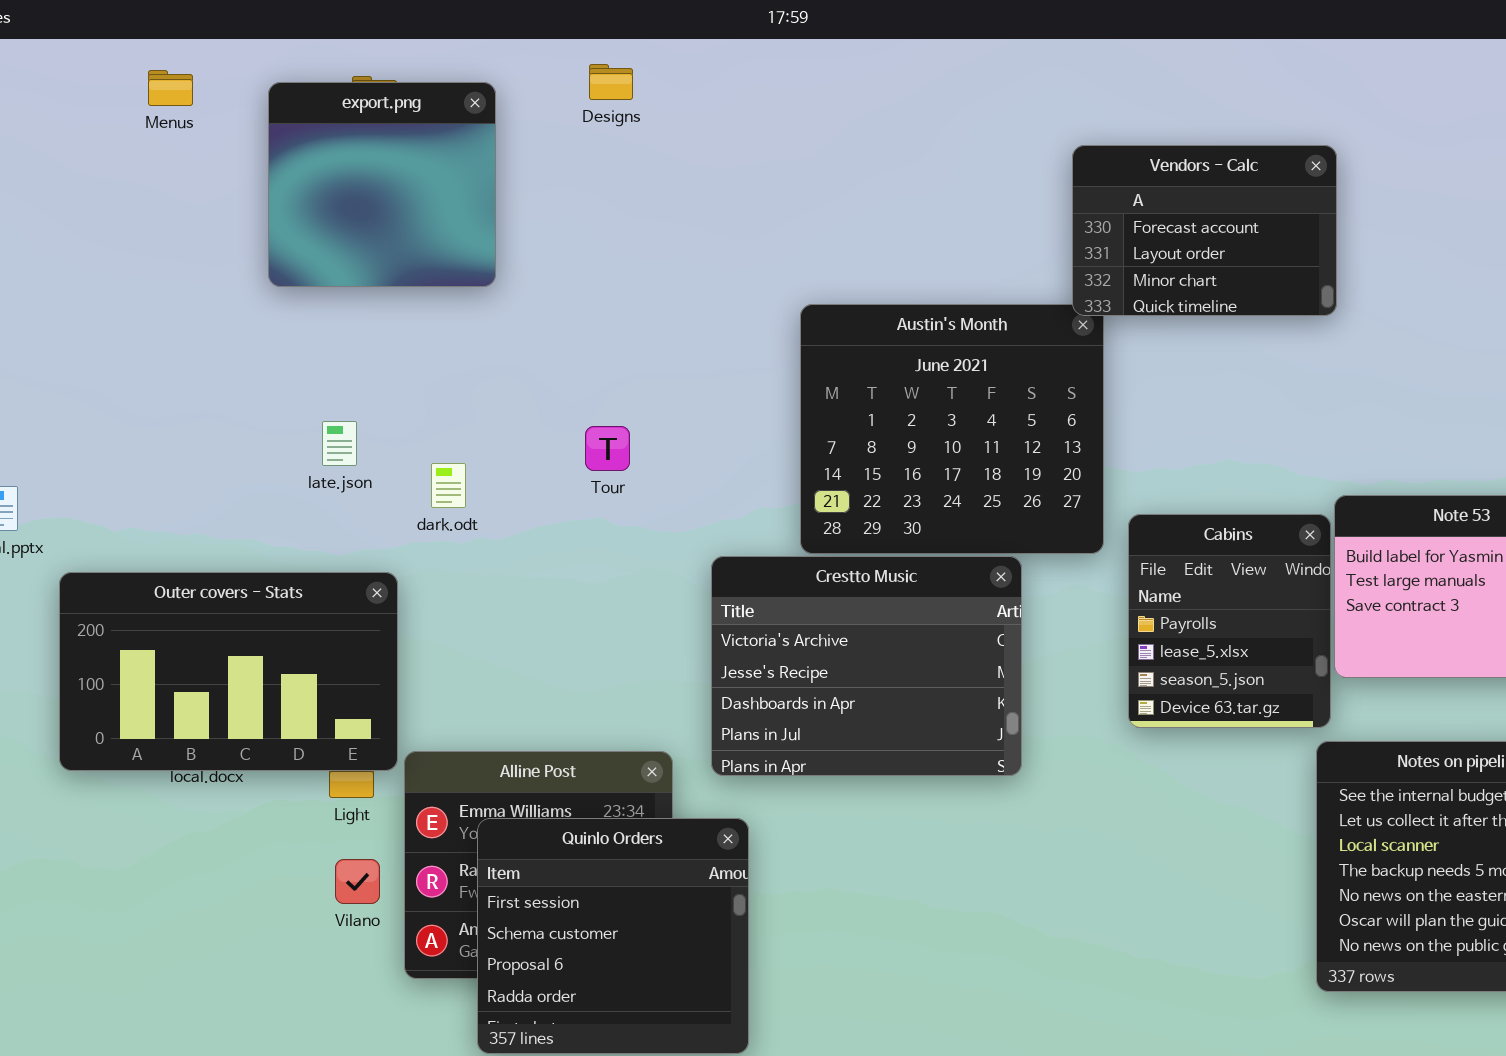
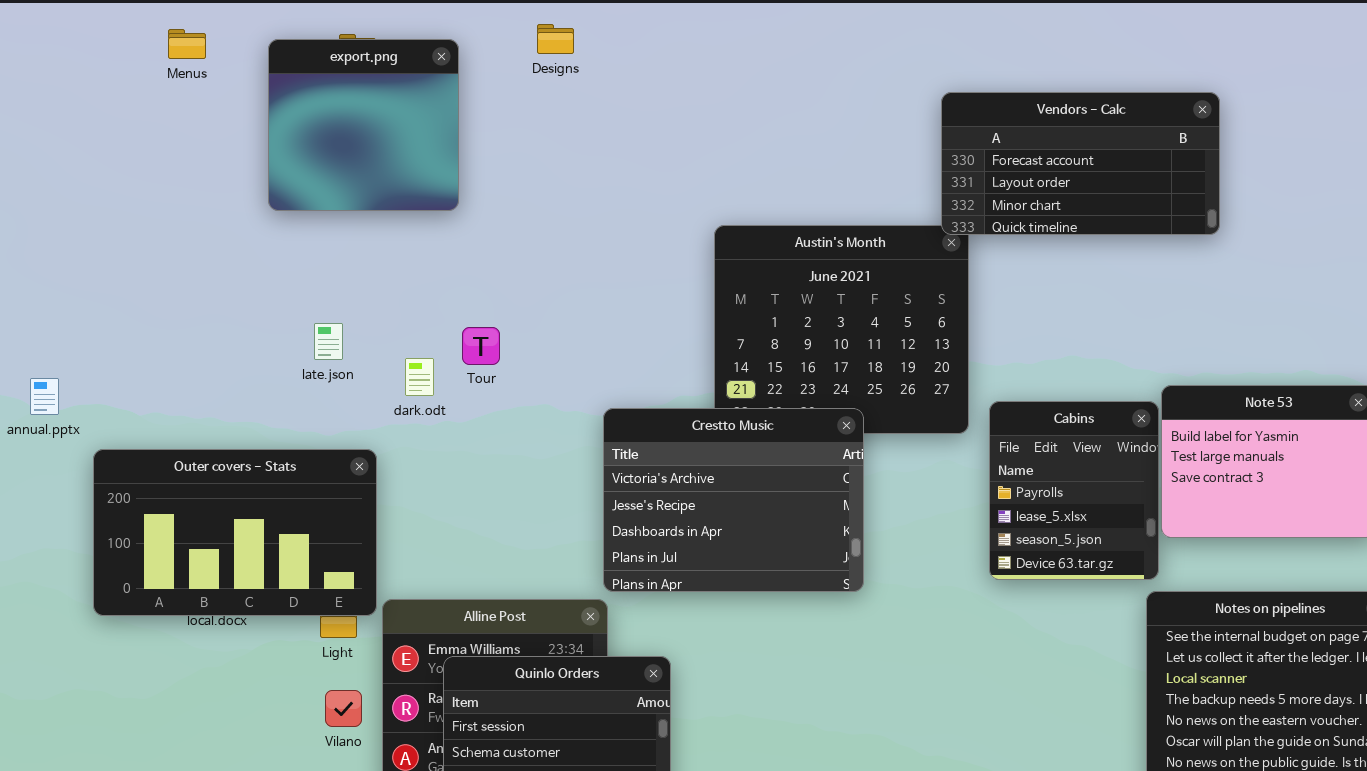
Vendors - Calc: [1072,145,1337,316] -> [941,92,1220,235], resized
Tour: [585,426,630,471] -> [462,327,500,365], moved
Crestto Music: [711,556,1022,776] -> [603,408,864,592], moved

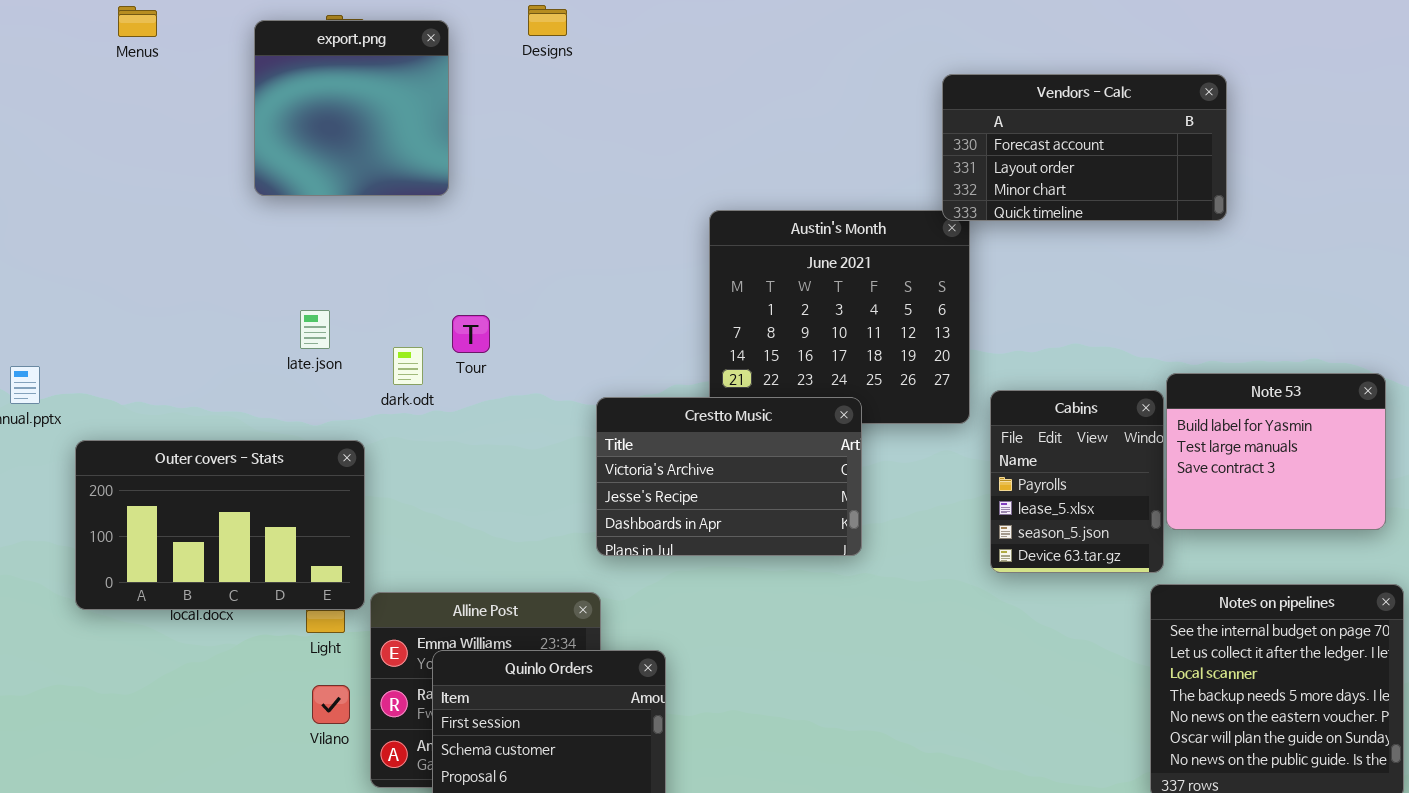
Menus: [168,29,206,59] -> [118,6,157,37], moved
Crestto Music: [603,408,864,592] -> [596,397,862,556], resized

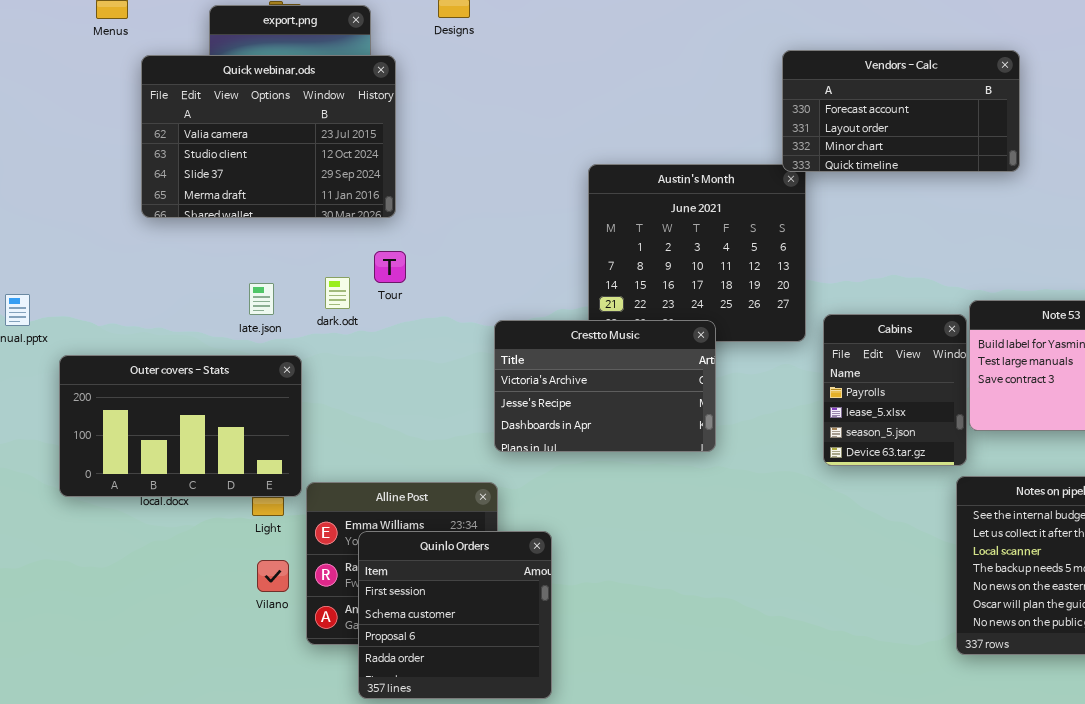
Quick webinar.ods: none -> [141,55,396,218], opened
late.json: [300,310,330,349] -> [249,283,274,315], moved

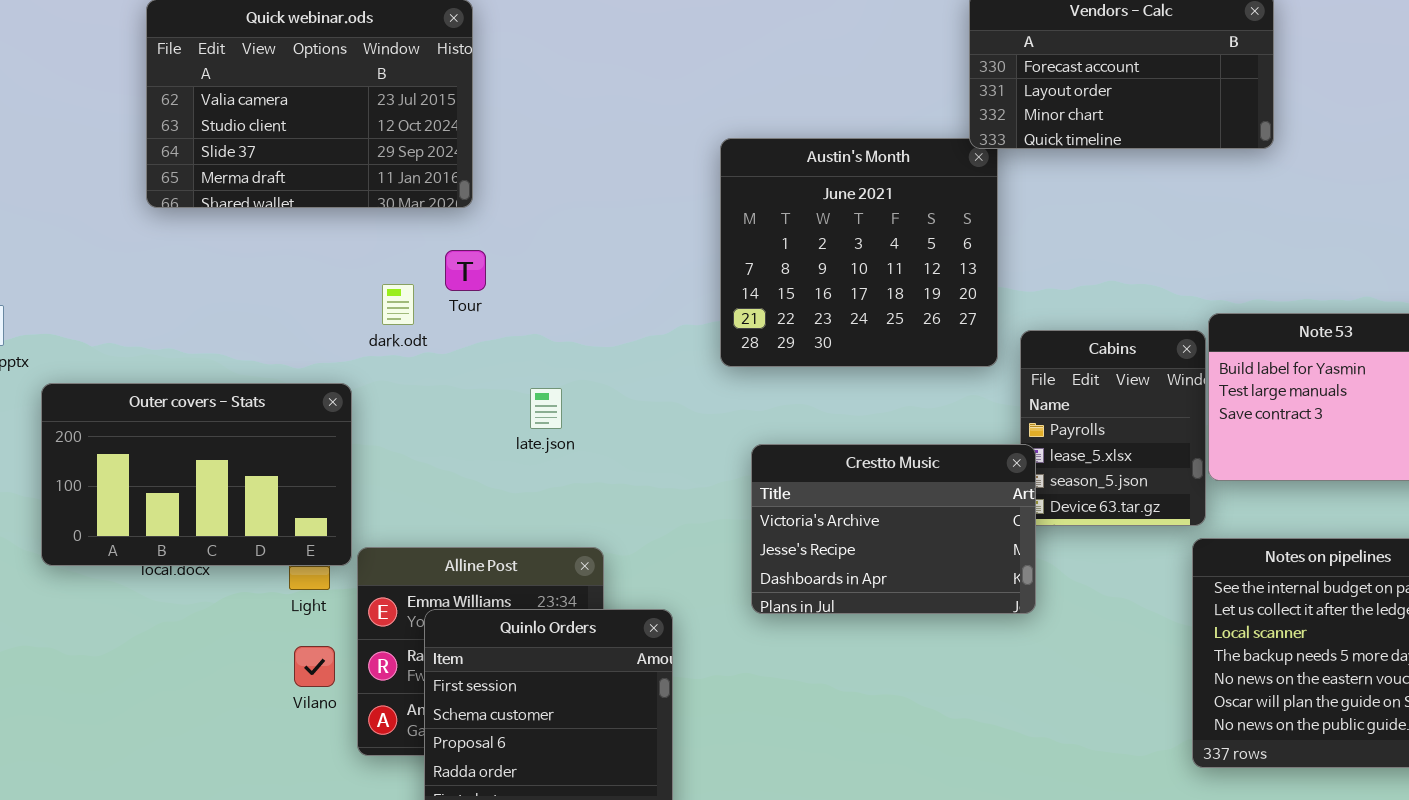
late.json: [249,283,274,315] -> [530,388,562,429], moved
Crestto Music: [494,320,716,452] -> [751,444,1036,614], moved

